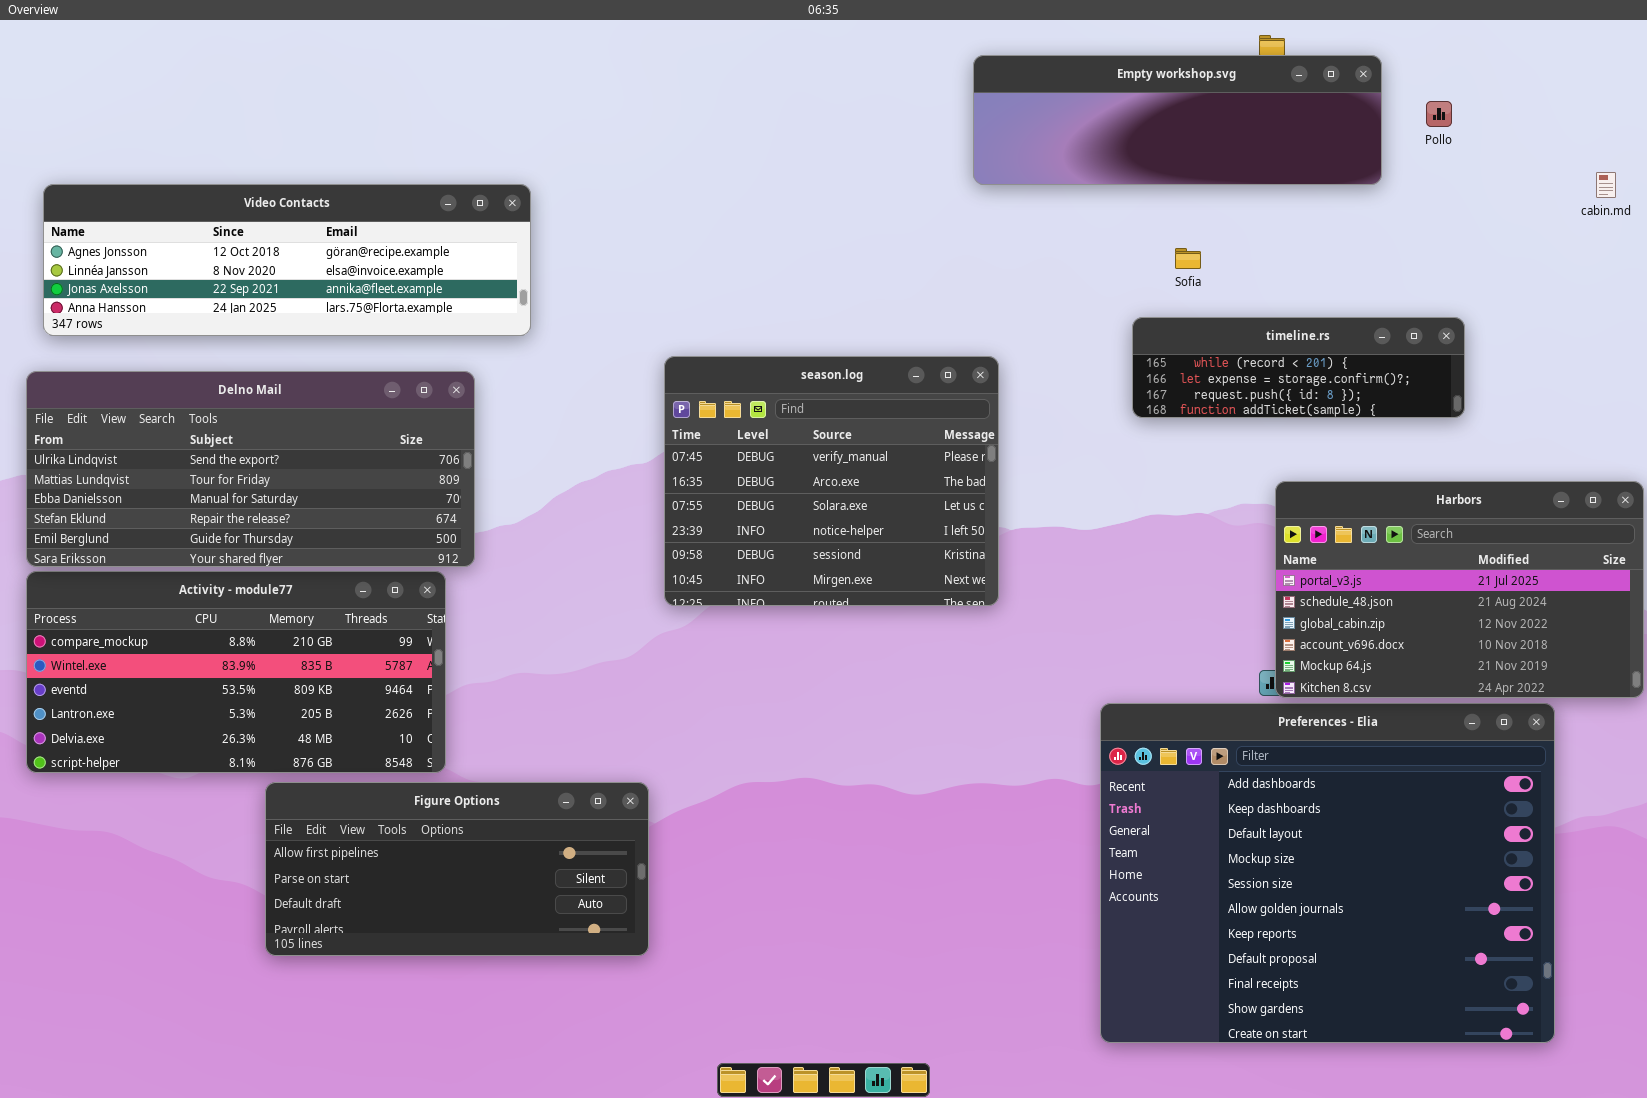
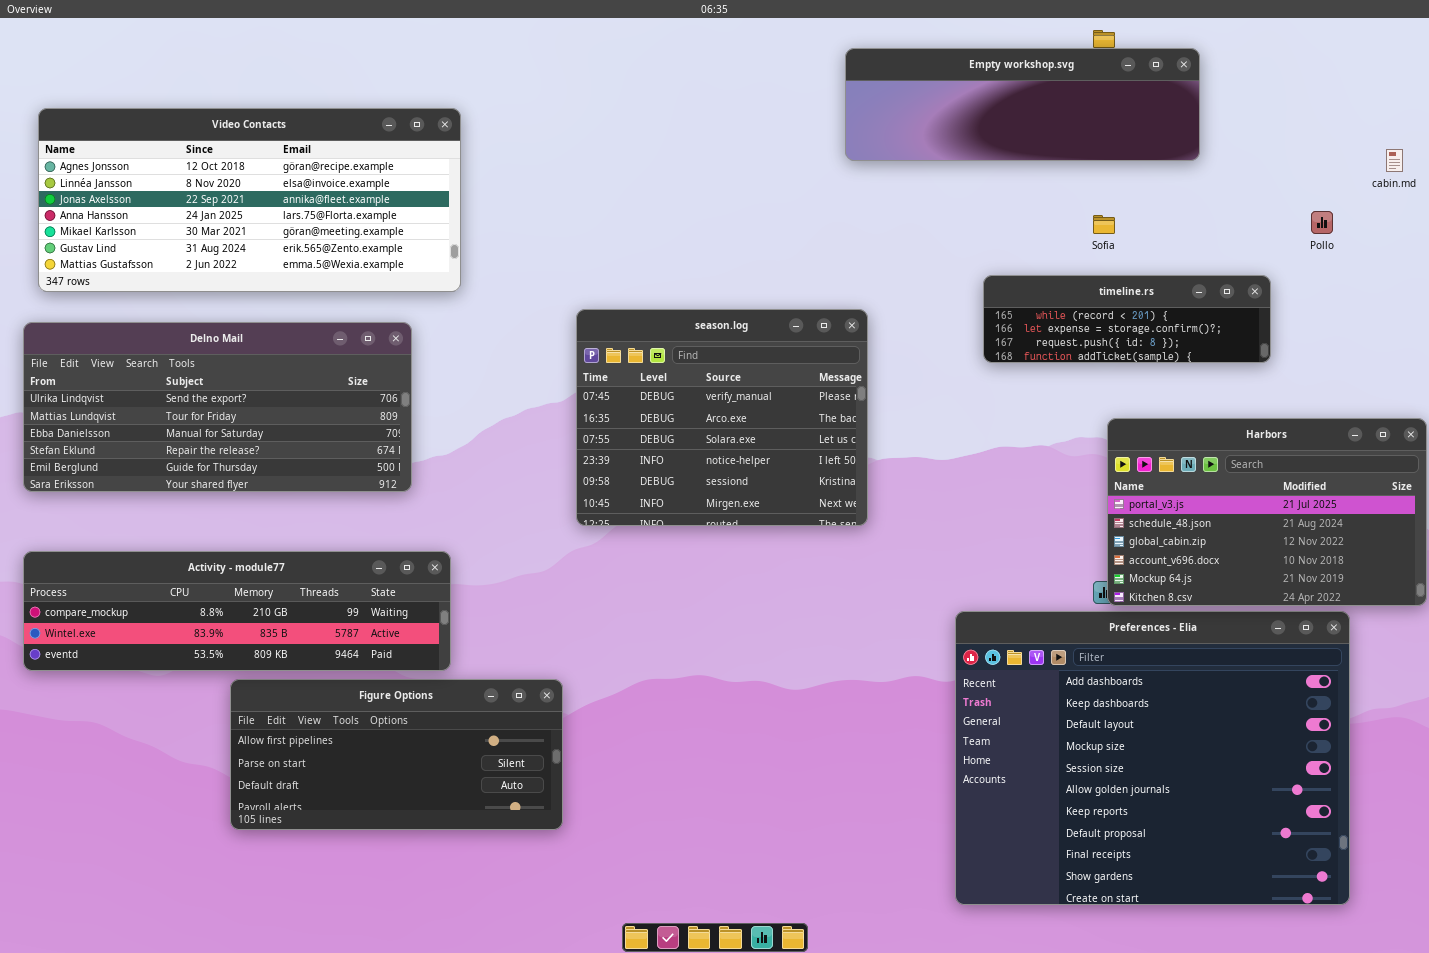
Pollo: [1426,101,1452,127] -> [1311,211,1333,234], moved
Video Contacts: [43,184,531,336] -> [38,108,461,292], resized
Sofia: [1175,248,1201,269] -> [1093,215,1115,234], moved
Activity - module77: [26,571,446,773] -> [23,551,451,671], resized

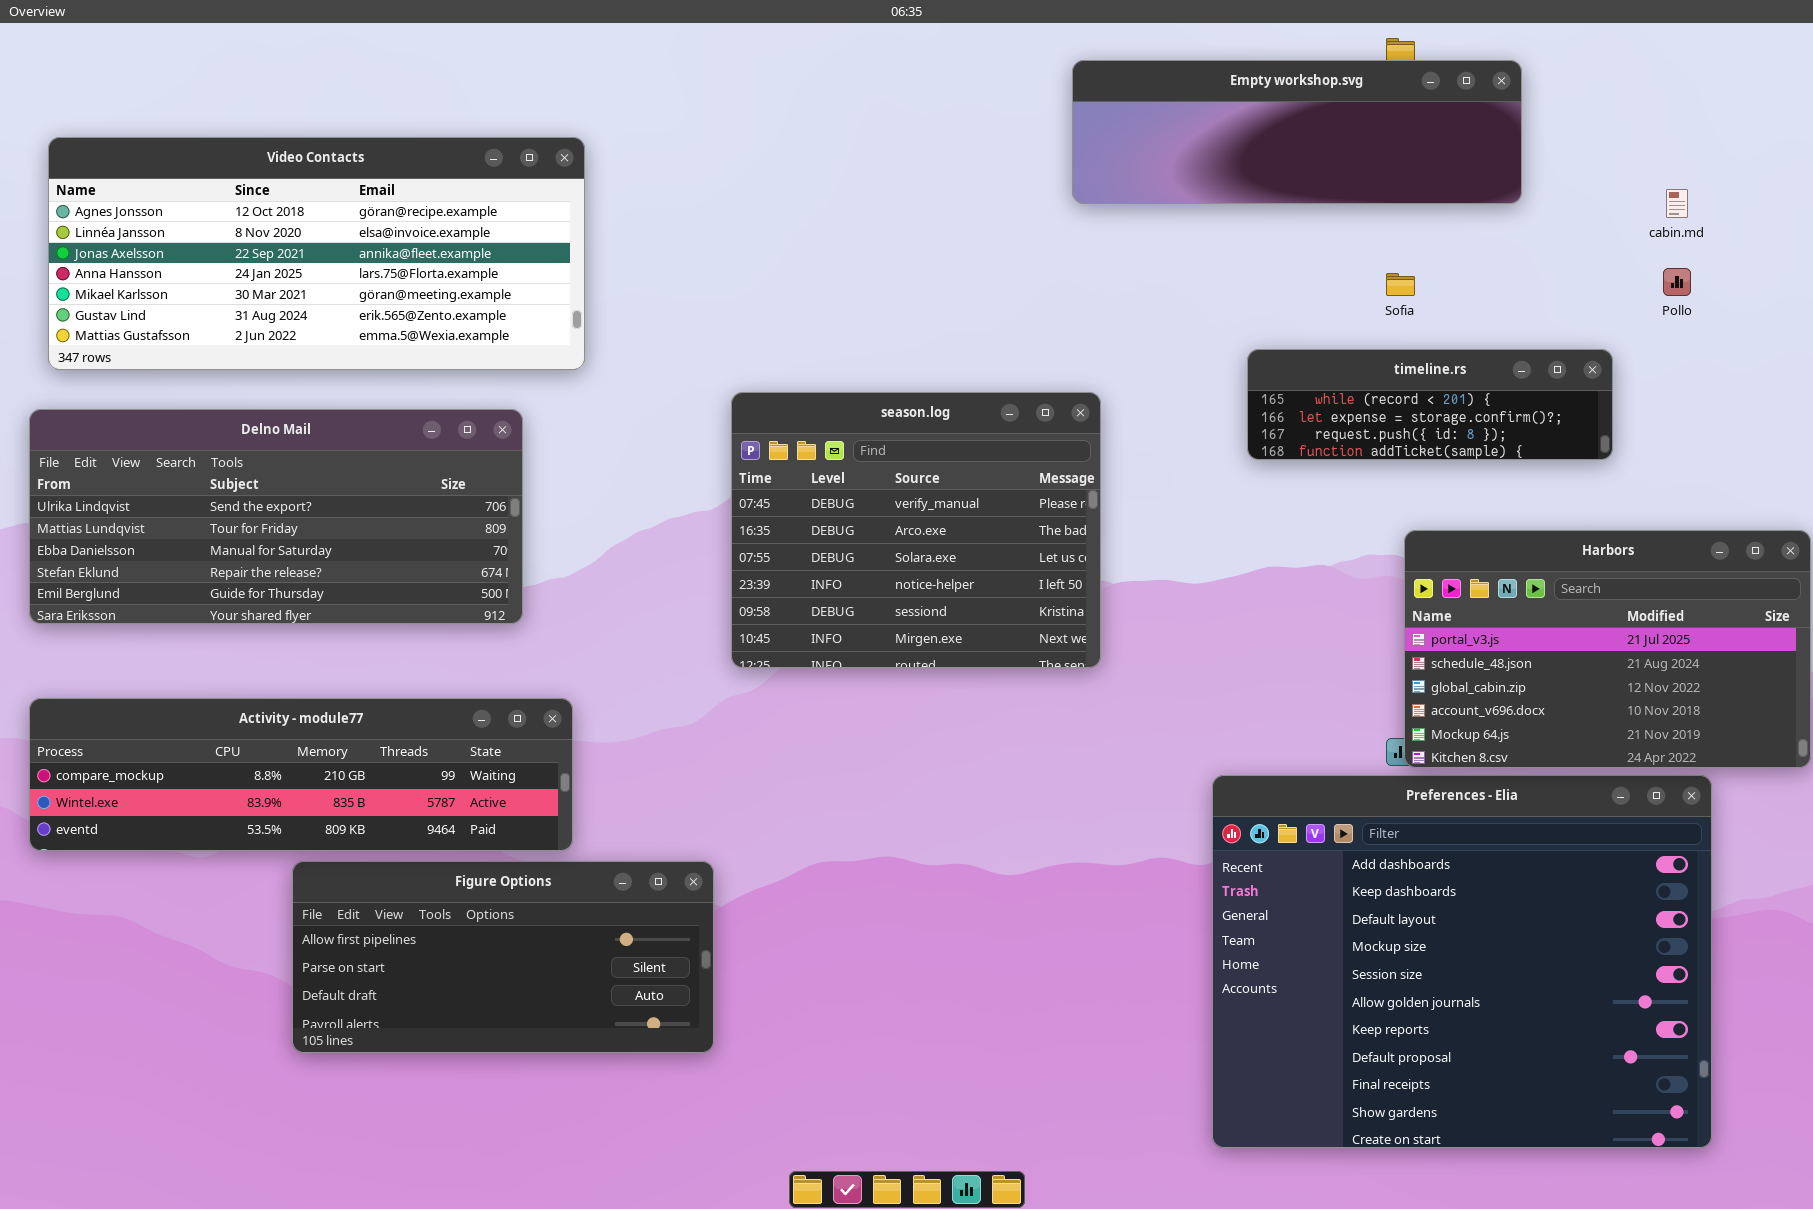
cabin.md: [1386,149,1403,172] -> [1666,189,1688,218], moved

